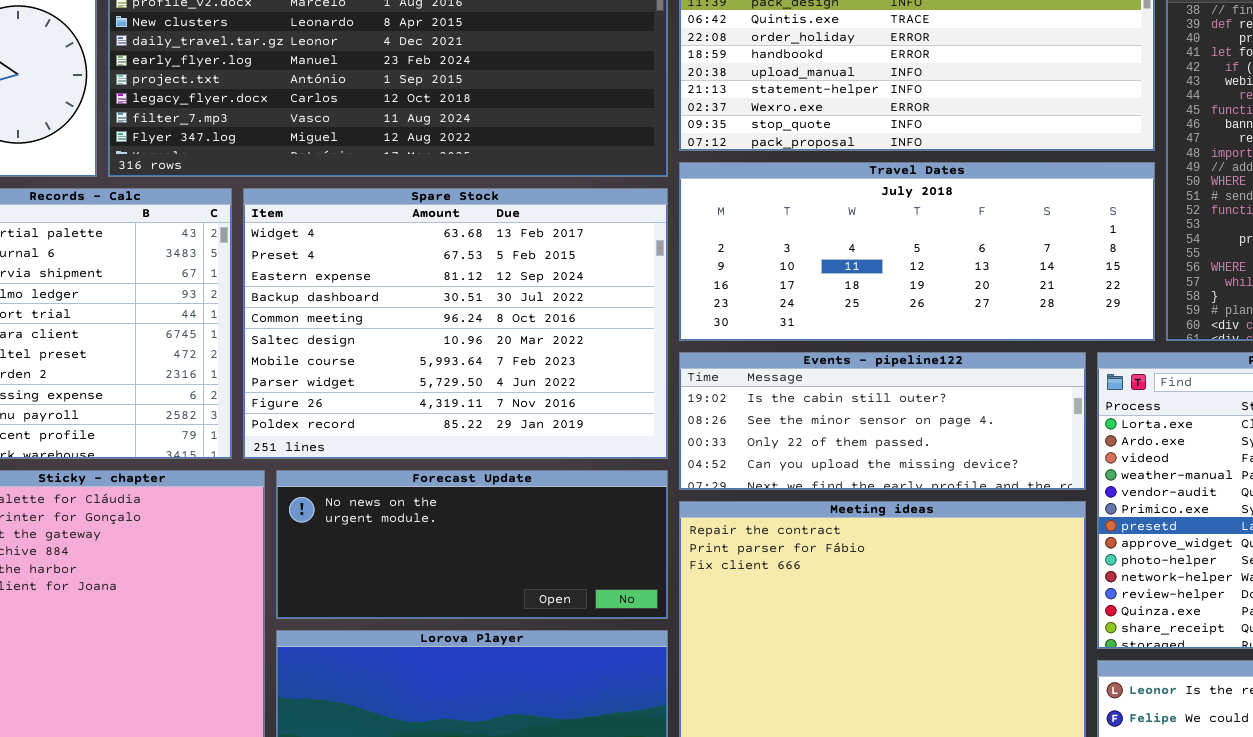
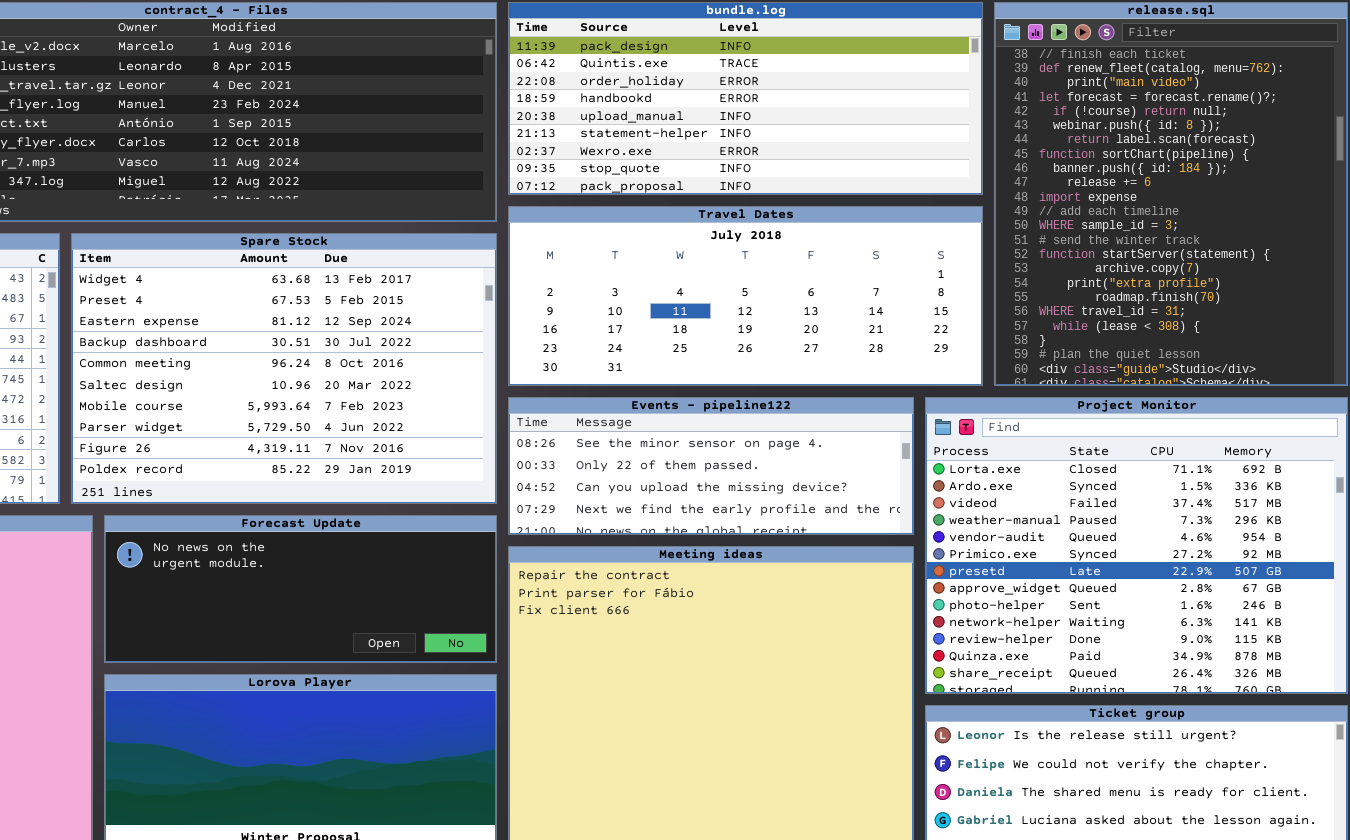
Events - pipeline122: [679,352,1086,490] -> [508,397,914,535], scrolled down 1 row

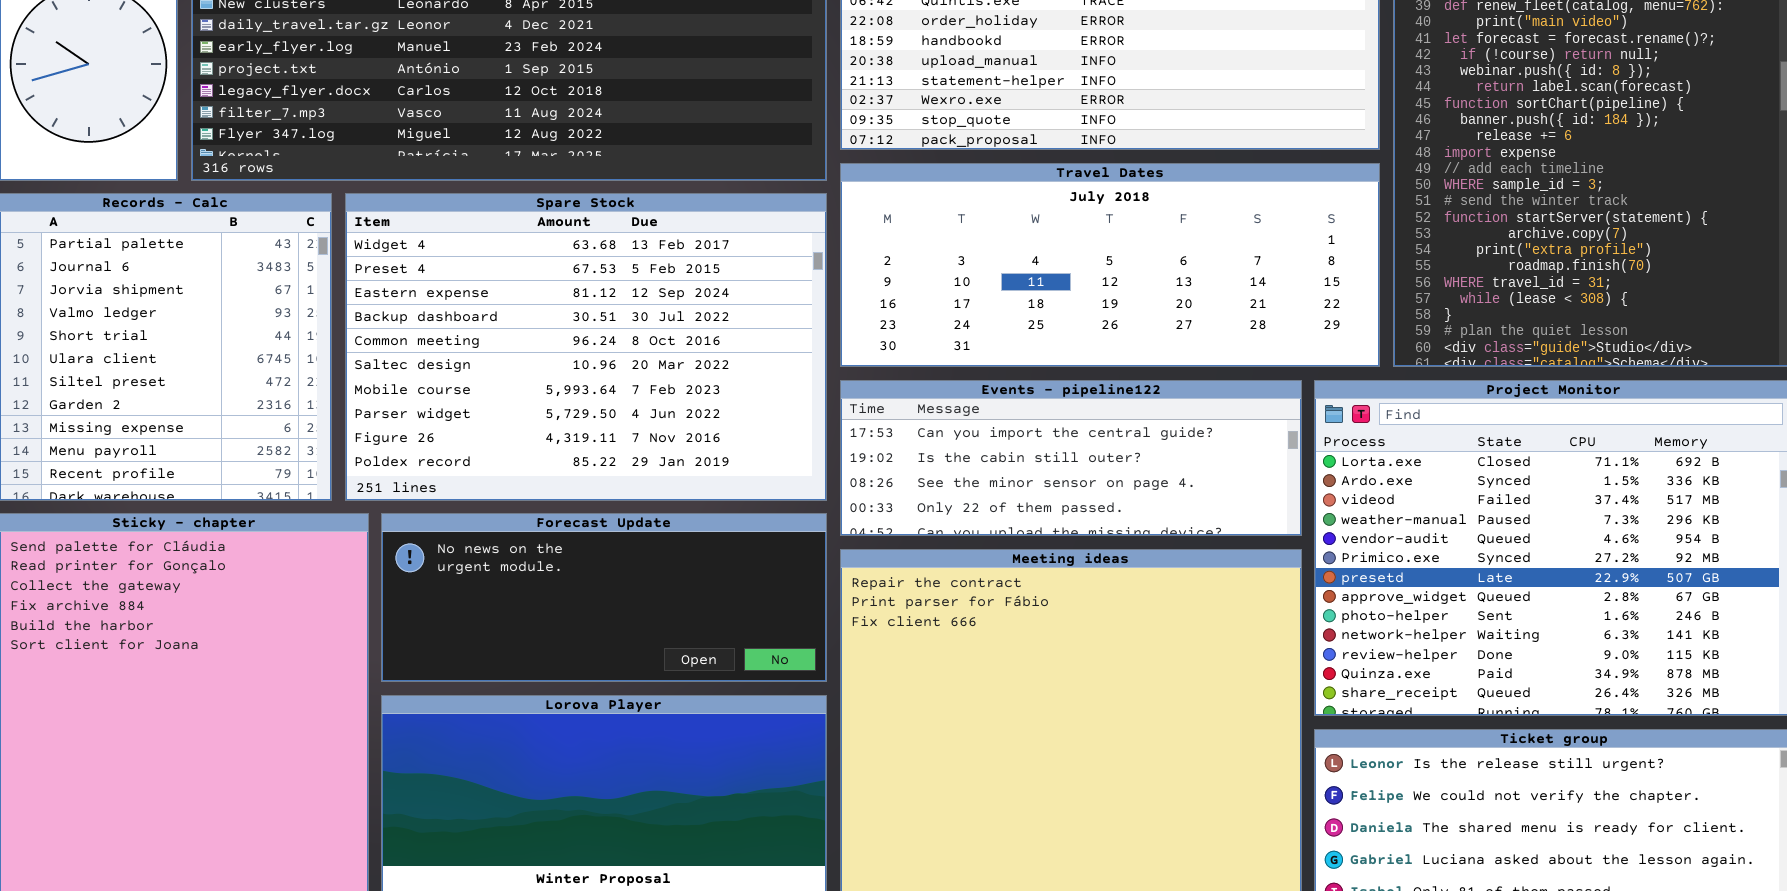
Events - pipeline122: [508,397,914,535] -> [840,380,1302,536], scrolled up 2 rows

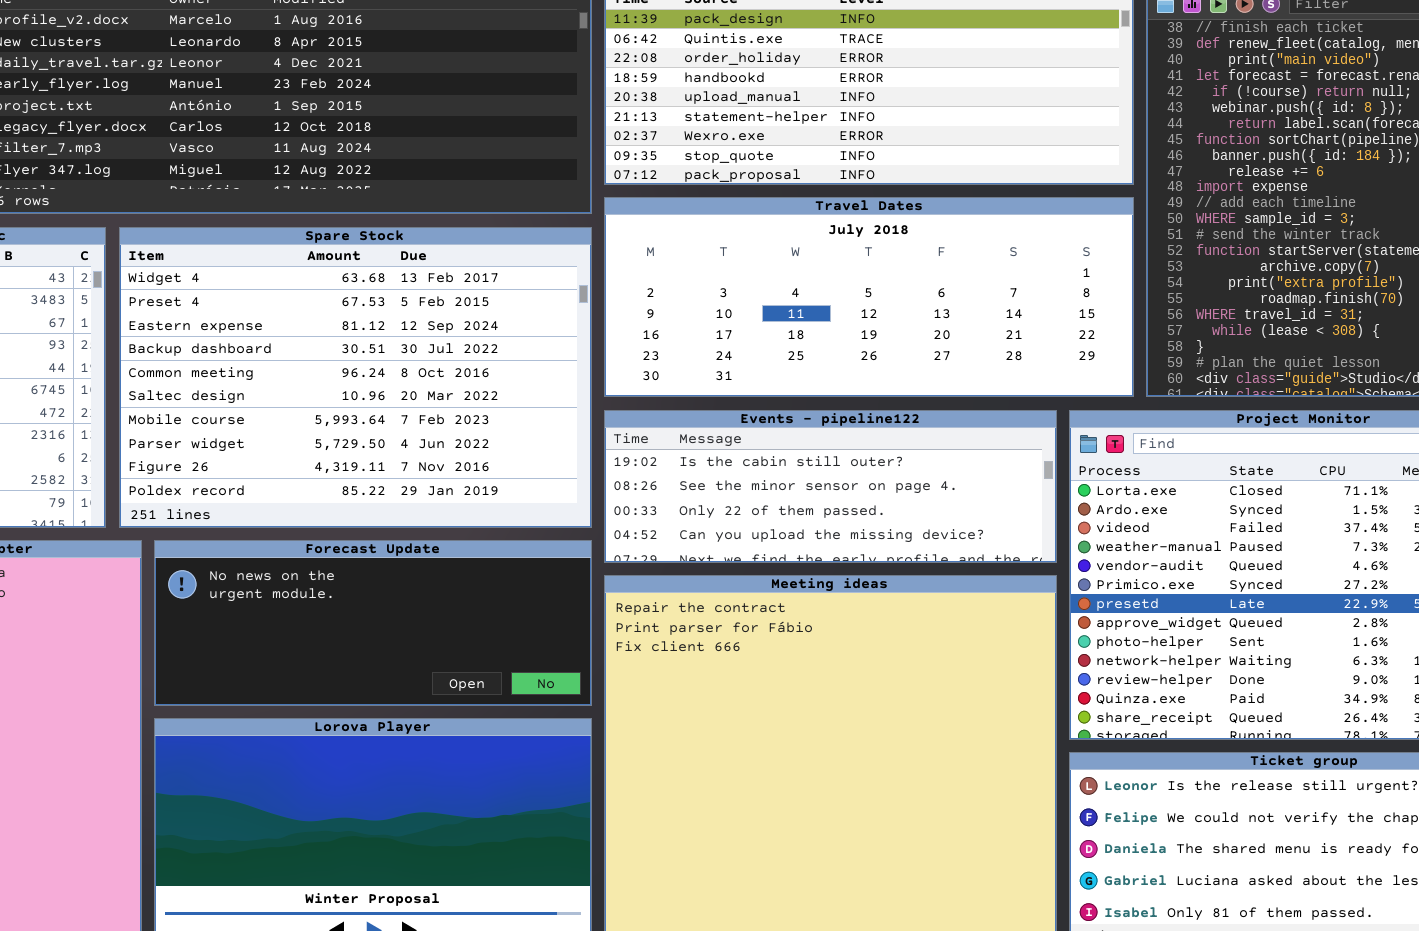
Events - pipeline122: [840,380,1302,536] -> [604,410,1057,563], scrolled down 1 row

